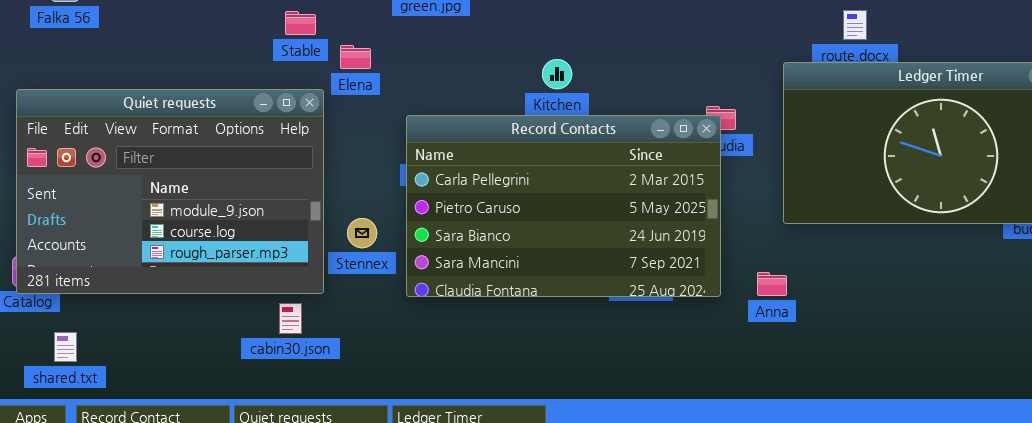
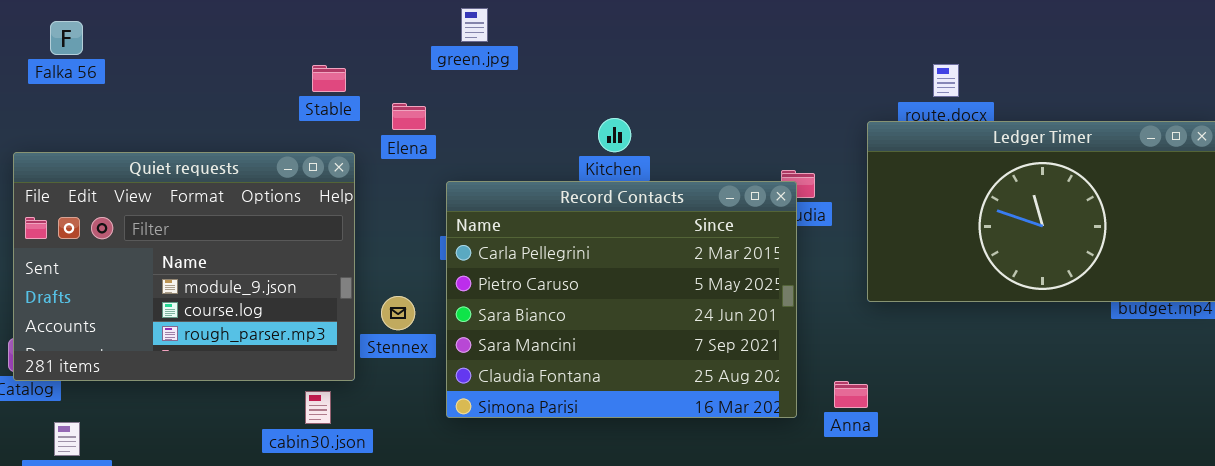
Elena: [340,45,371,69] -> [392,103,426,130], moved
Record Contacts: [406,115,721,297] -> [446,181,797,418], resized
Anna: [757,272,787,296] -> [834,381,868,408], moved

